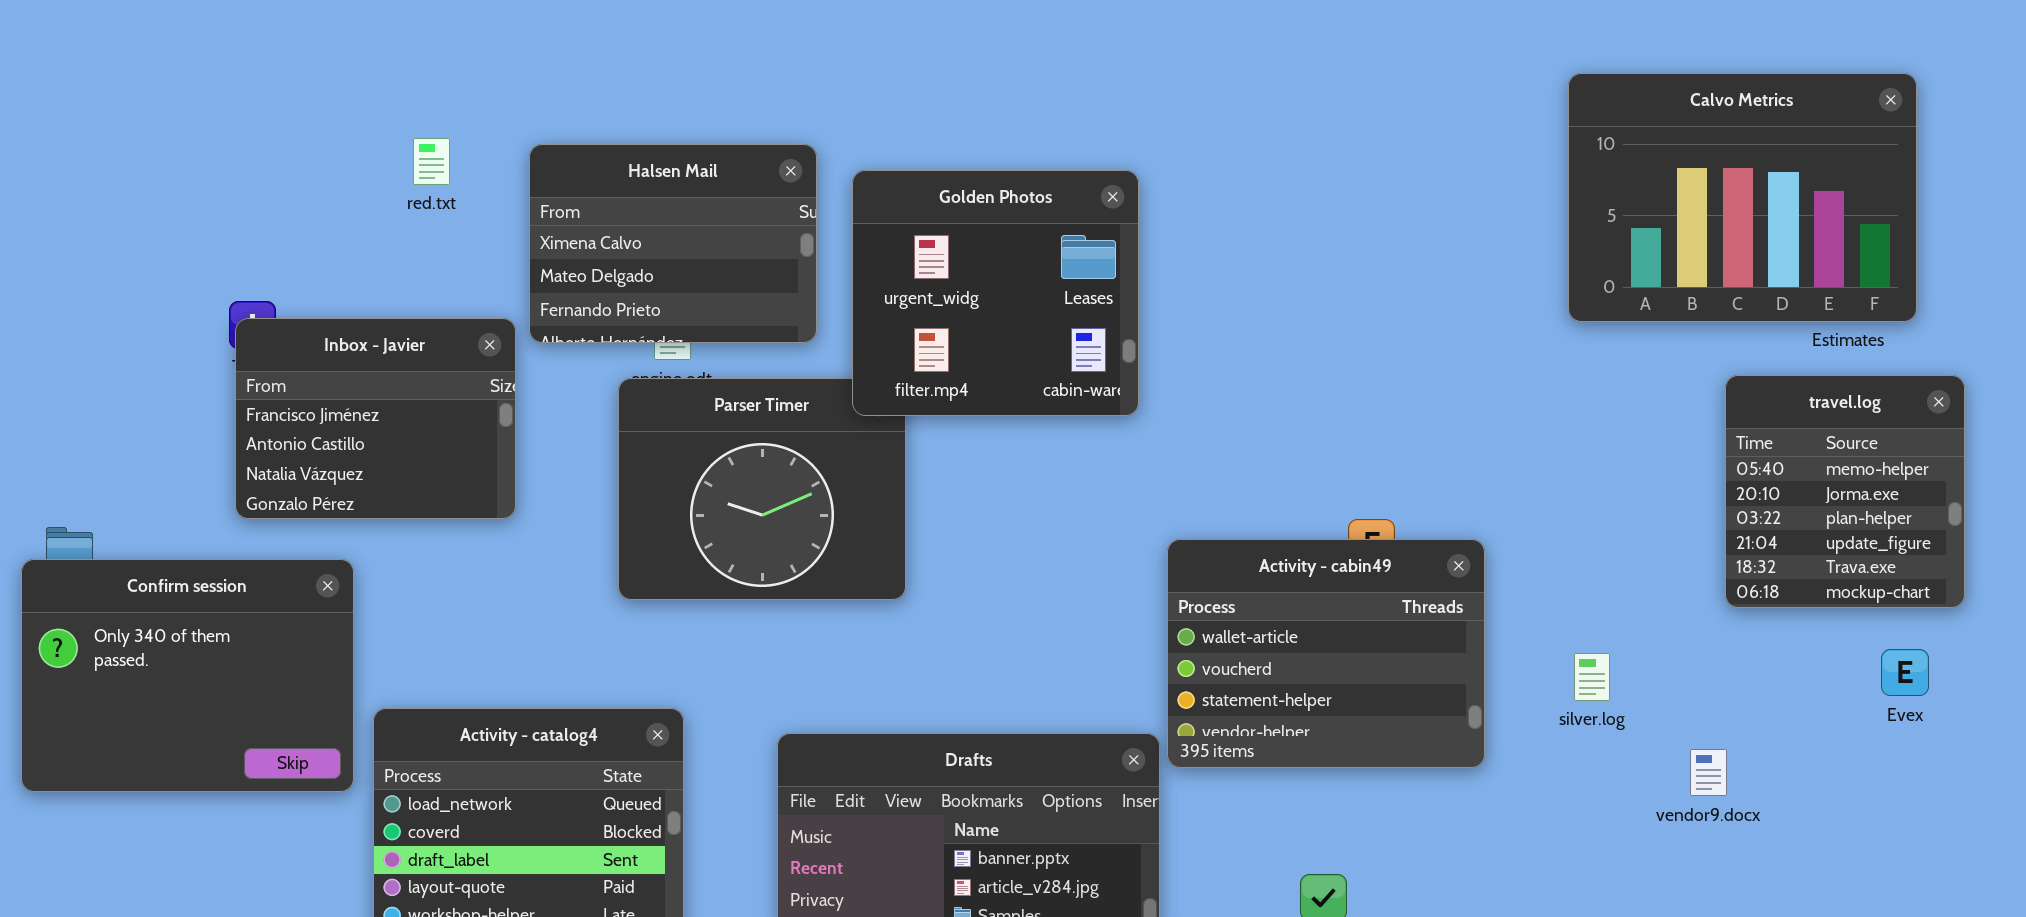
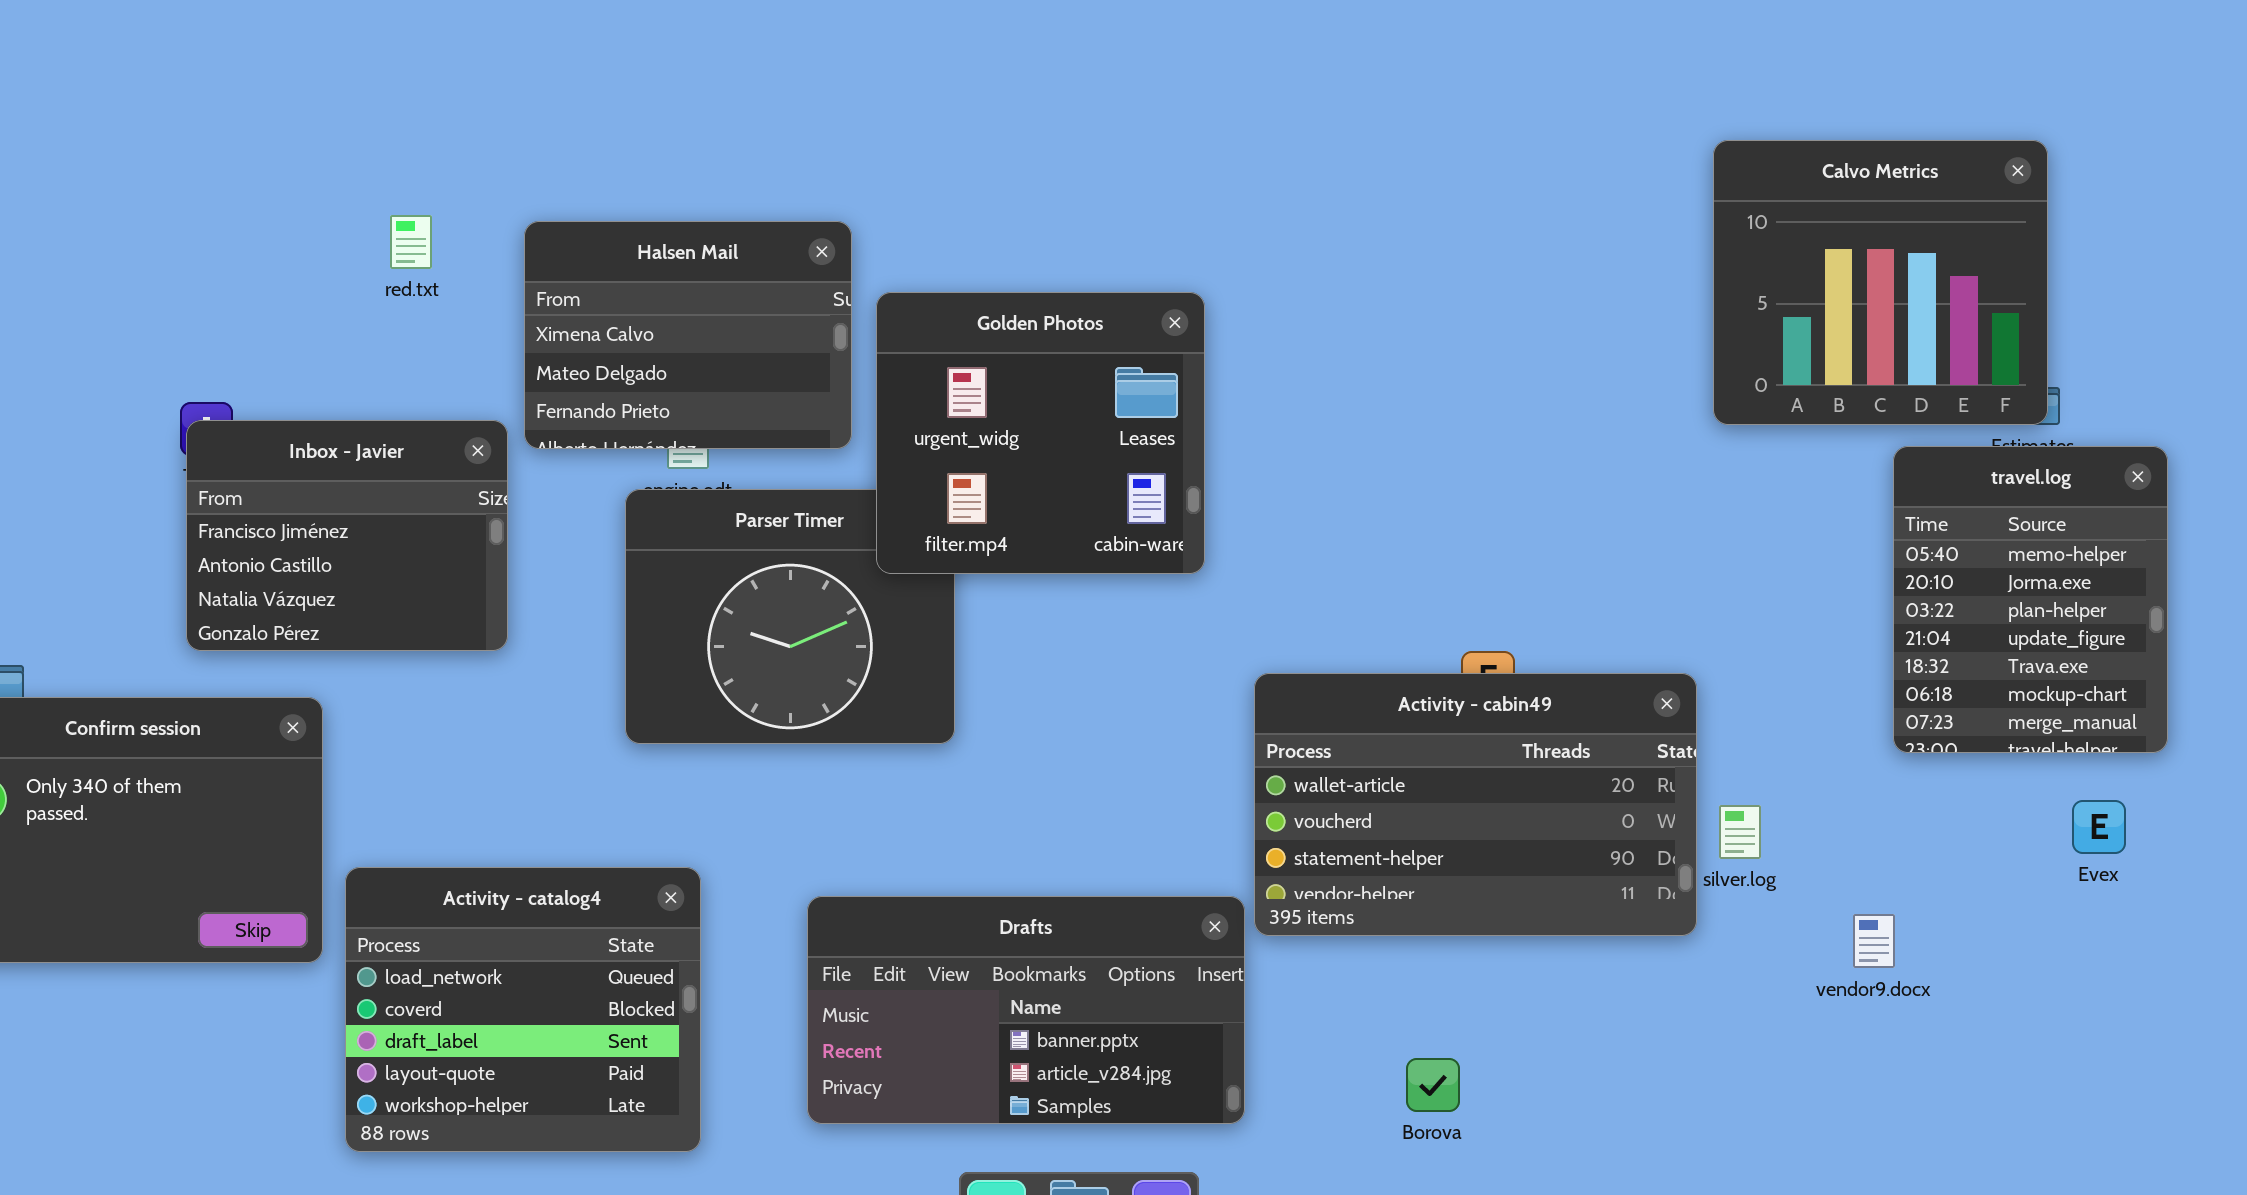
Calvo Metrics: [1568,73,1917,322] -> [1713,140,2048,425], resized
Golden Photos: [852,170,1139,416] -> [876,292,1205,574], moved
travel.log: [1725,375,1965,608] -> [1893,446,2168,753], resized
Activity - cabin49: [1167,539,1485,768] -> [1254,673,1697,936], resized

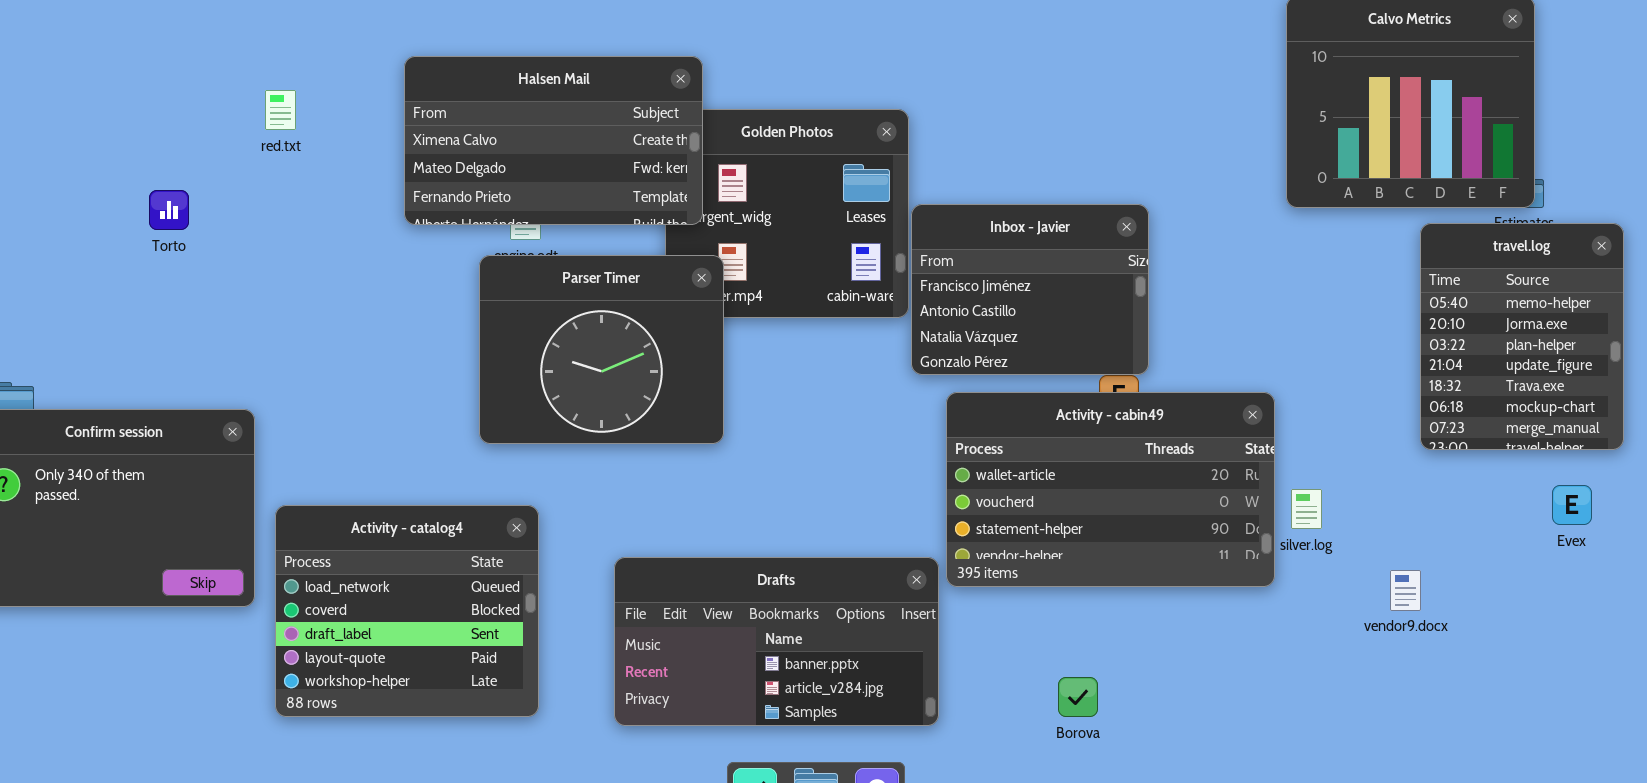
red.txt: [390,215,432,269] -> [265,90,296,130], moved
Halsen Mail: [524,221,852,449] -> [404,56,703,225], resized
Inbox - Javier: [186,420,508,651] -> [911,204,1149,375], moved
Parser Timer: [625,489,955,744] -> [479,255,724,444], raised
Activity - catalog4: [345,867,701,1152] -> [275,505,539,717], moved

